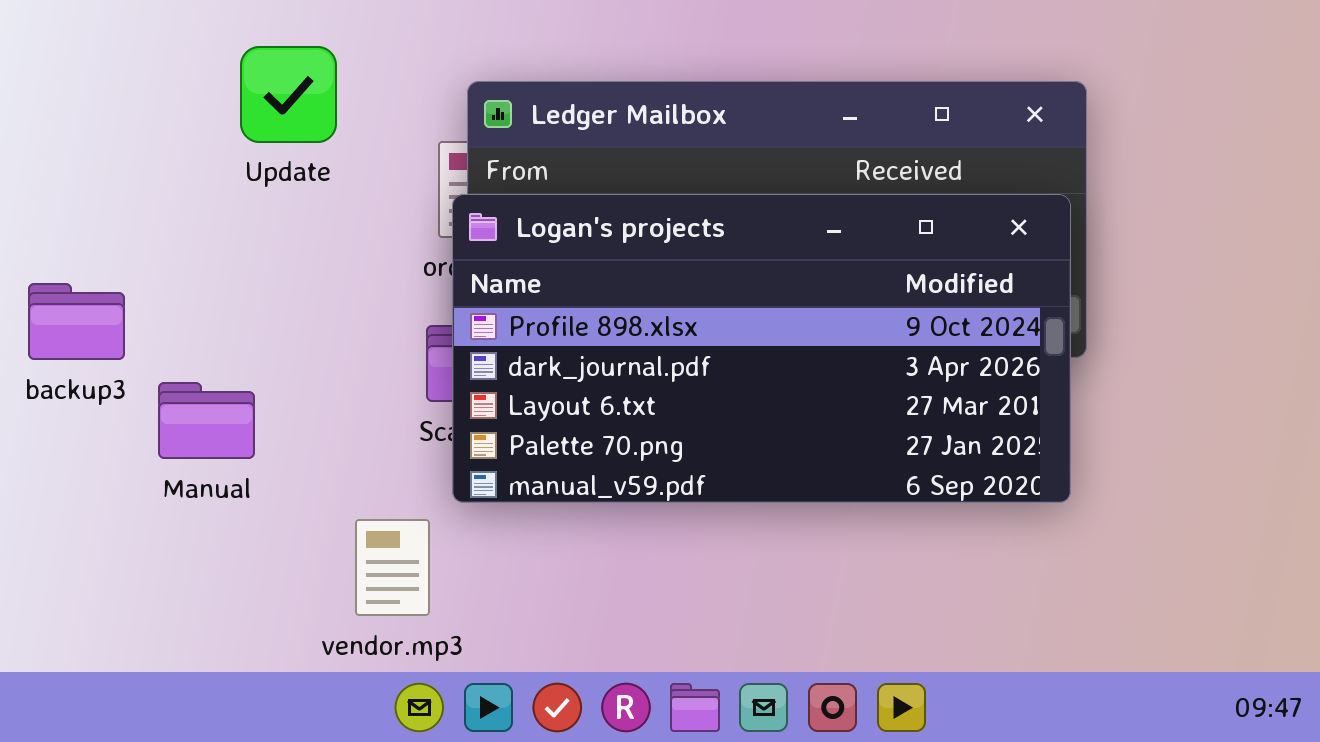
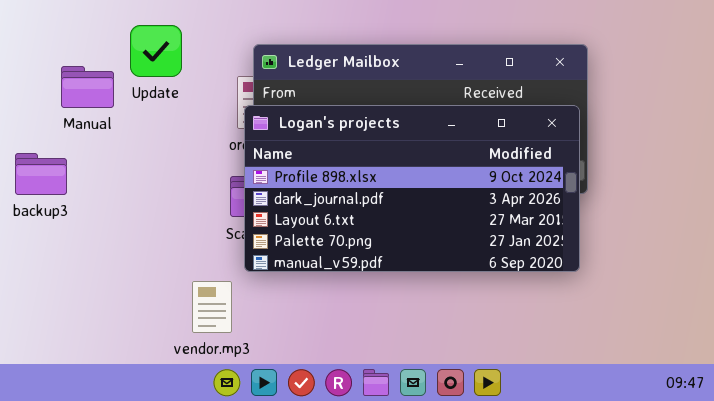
Manual: [158,382,255,459] -> [61,66,114,108], moved

